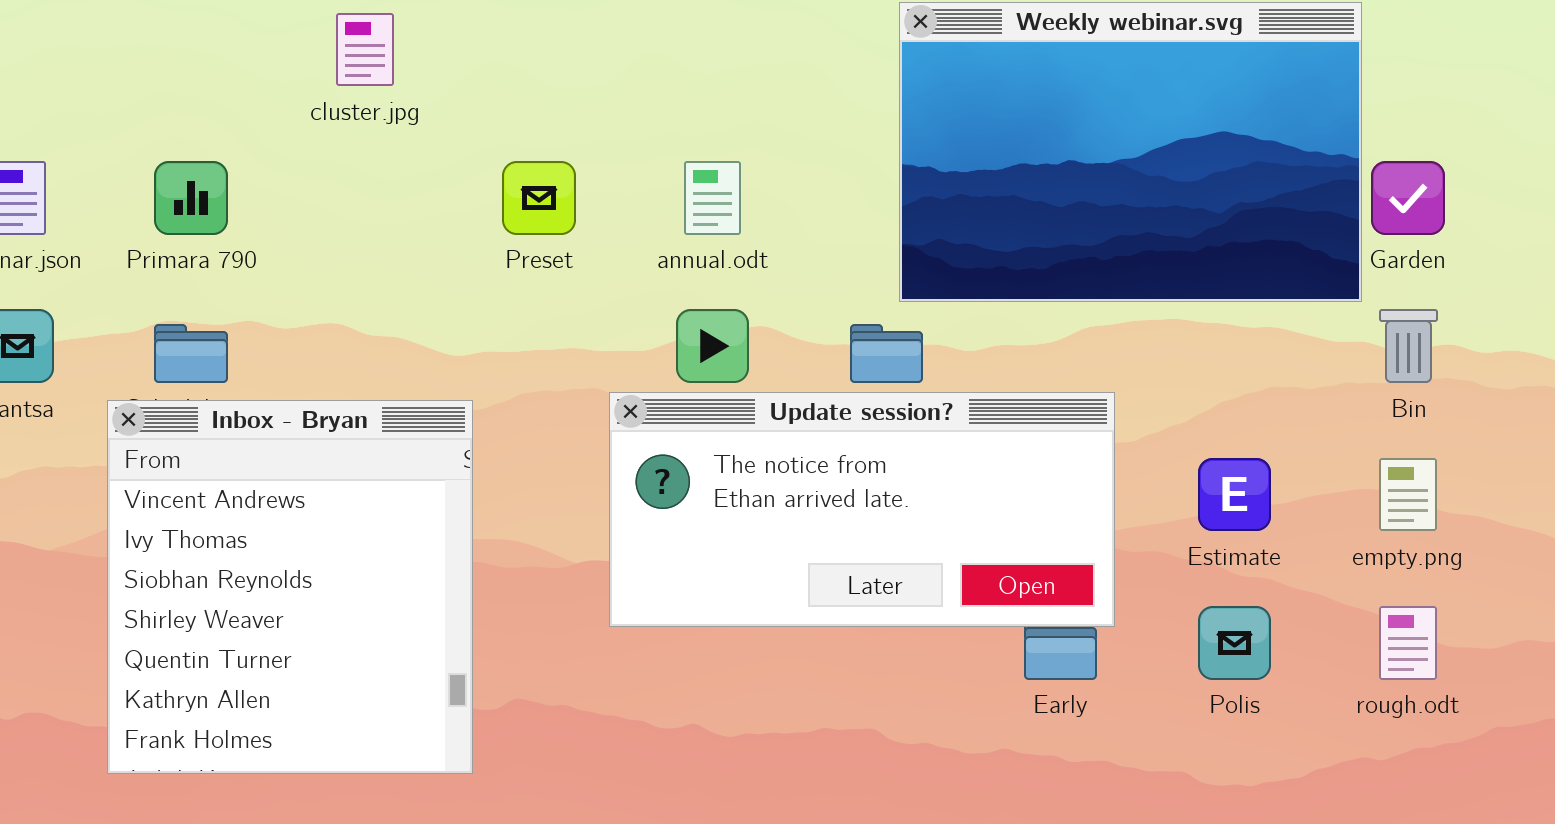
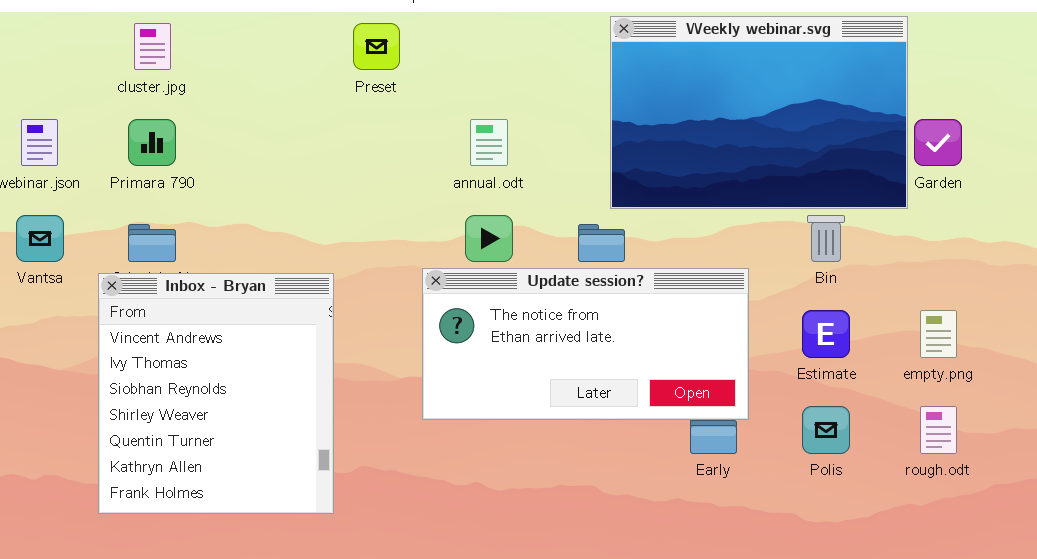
cluster.jpg: [336,13,394,86] -> [134,23,171,70], moved
Preset: [502,161,576,235] -> [353,23,400,70], moved
Bin: [1379,309,1438,383] -> [807,215,845,262], moved

